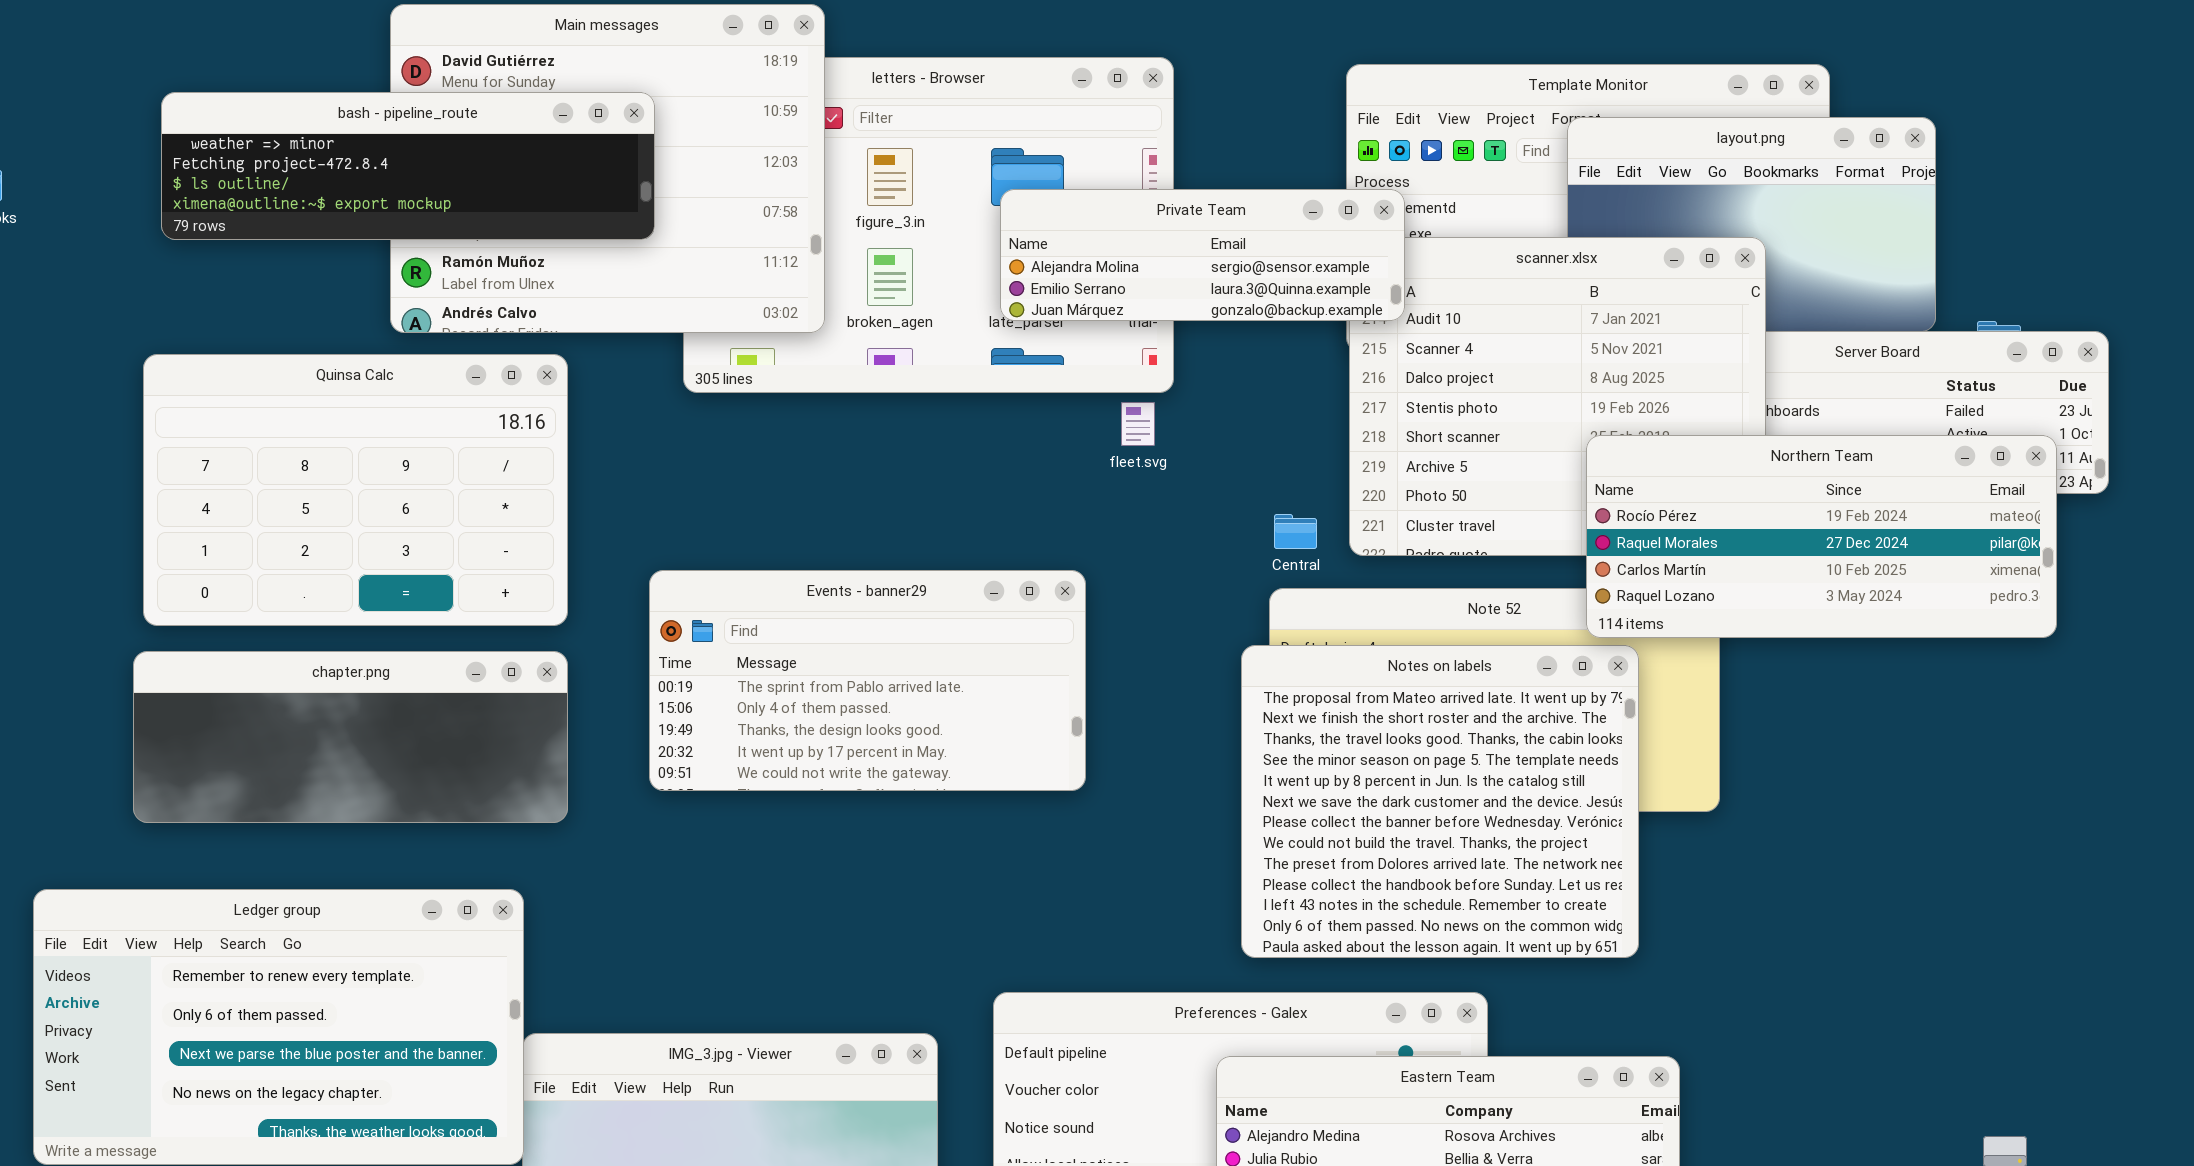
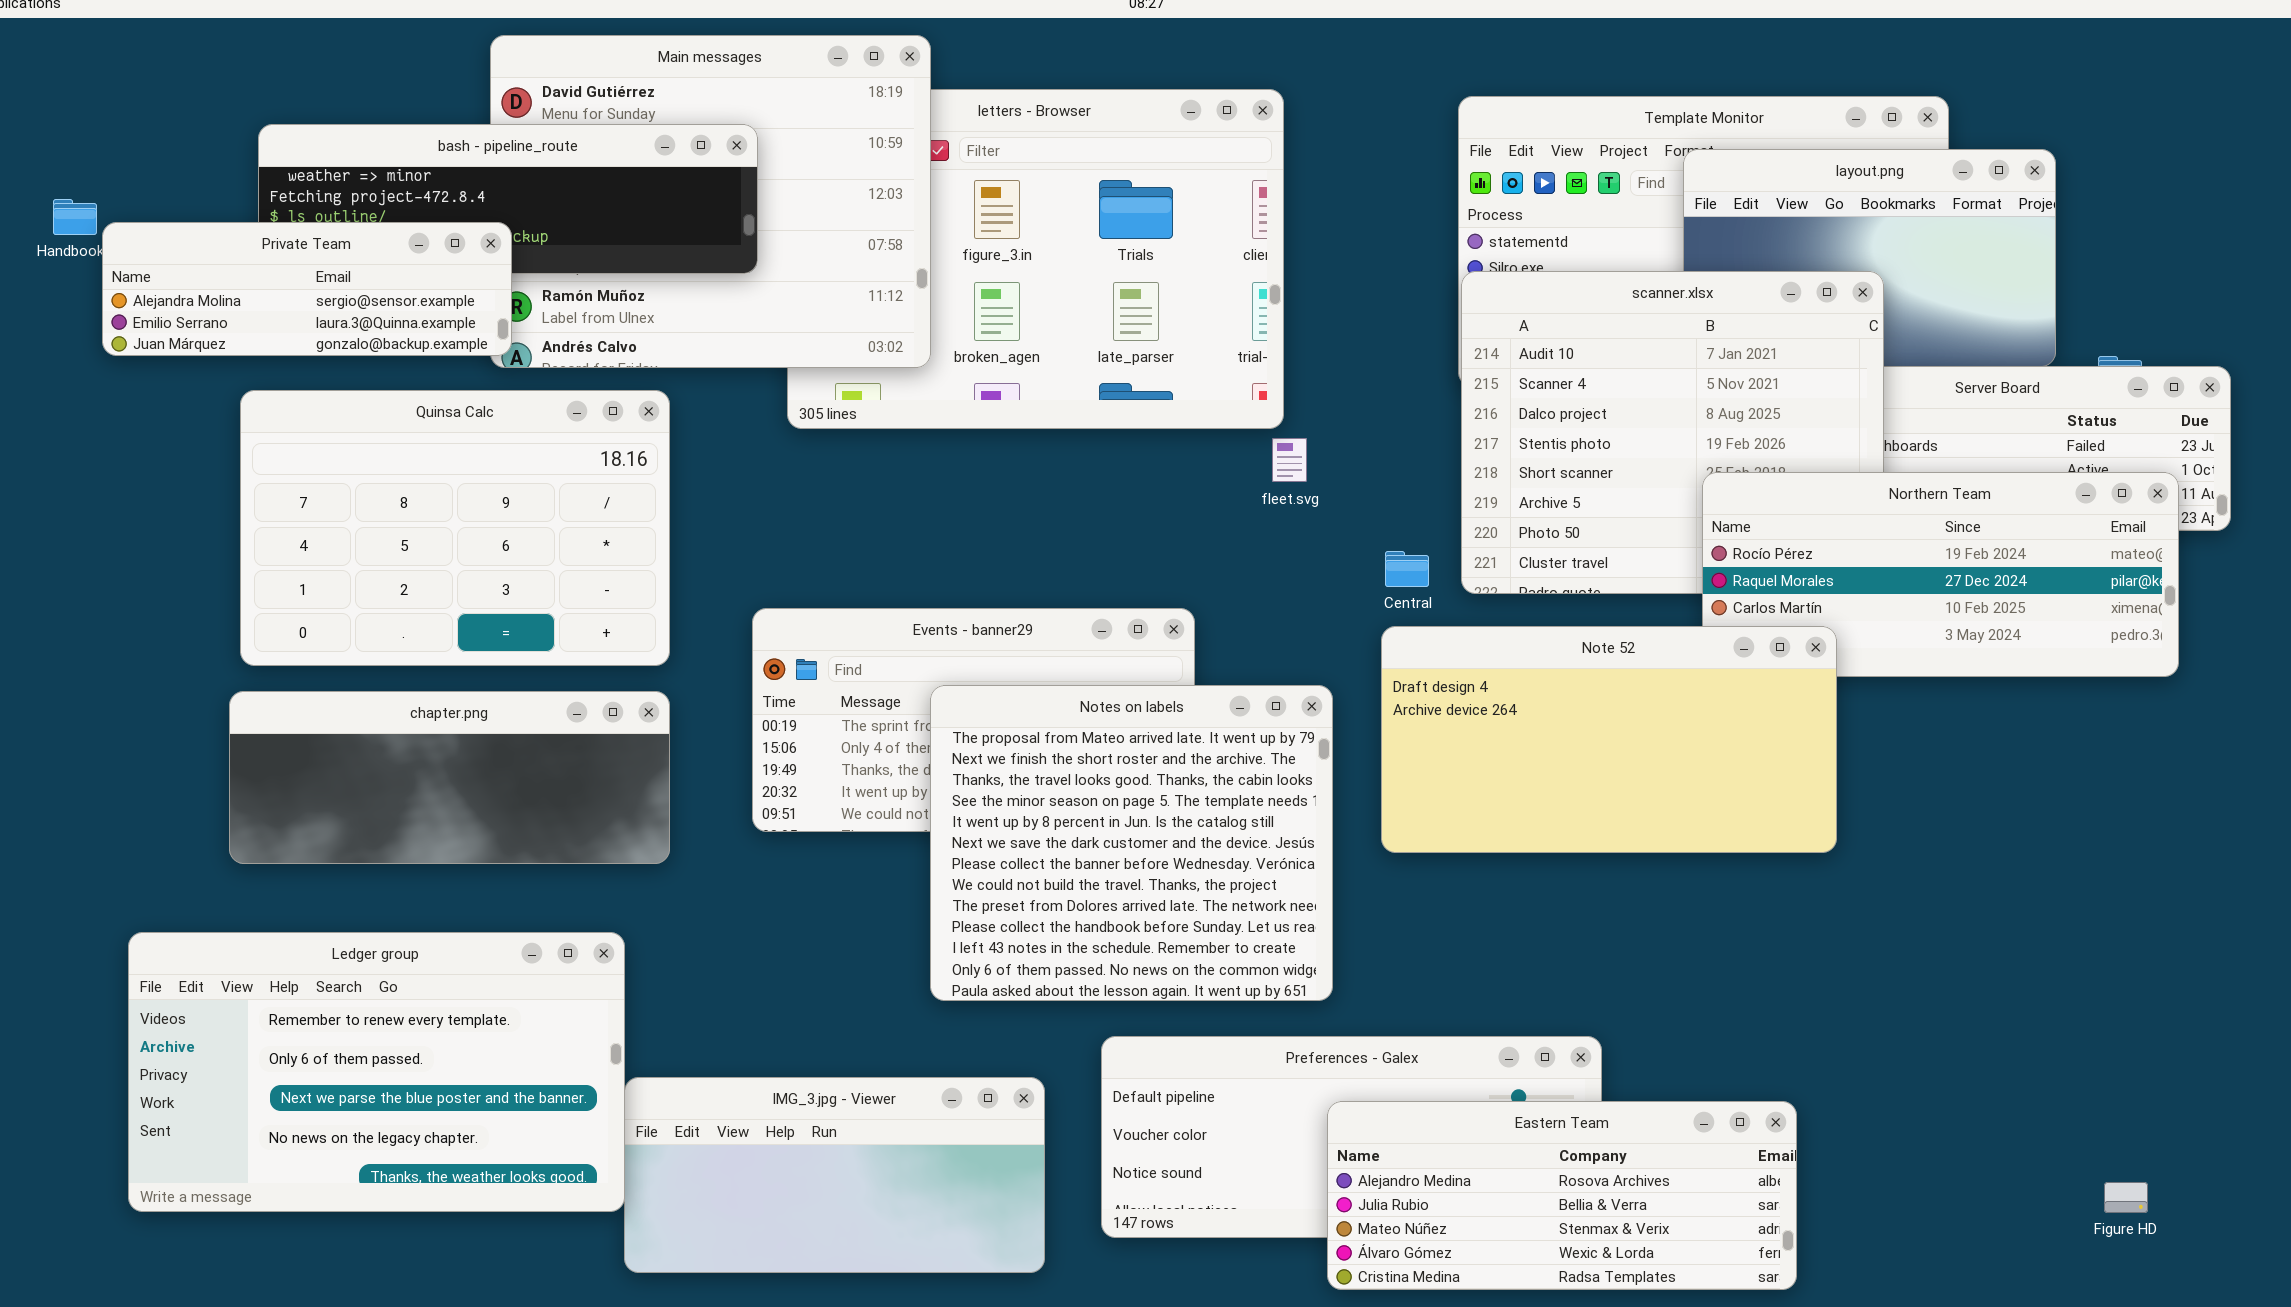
Private Team: [1000,189,1405,321] -> [102,222,512,356], moved
fleet.svg: [1121,402,1155,446] -> [1272,438,1307,482], moved
Note 52: [1269,588,1720,812] -> [1381,626,1837,853], raised
Notes on labels: [1241,645,1639,958] -> [930,685,1333,1001], moved

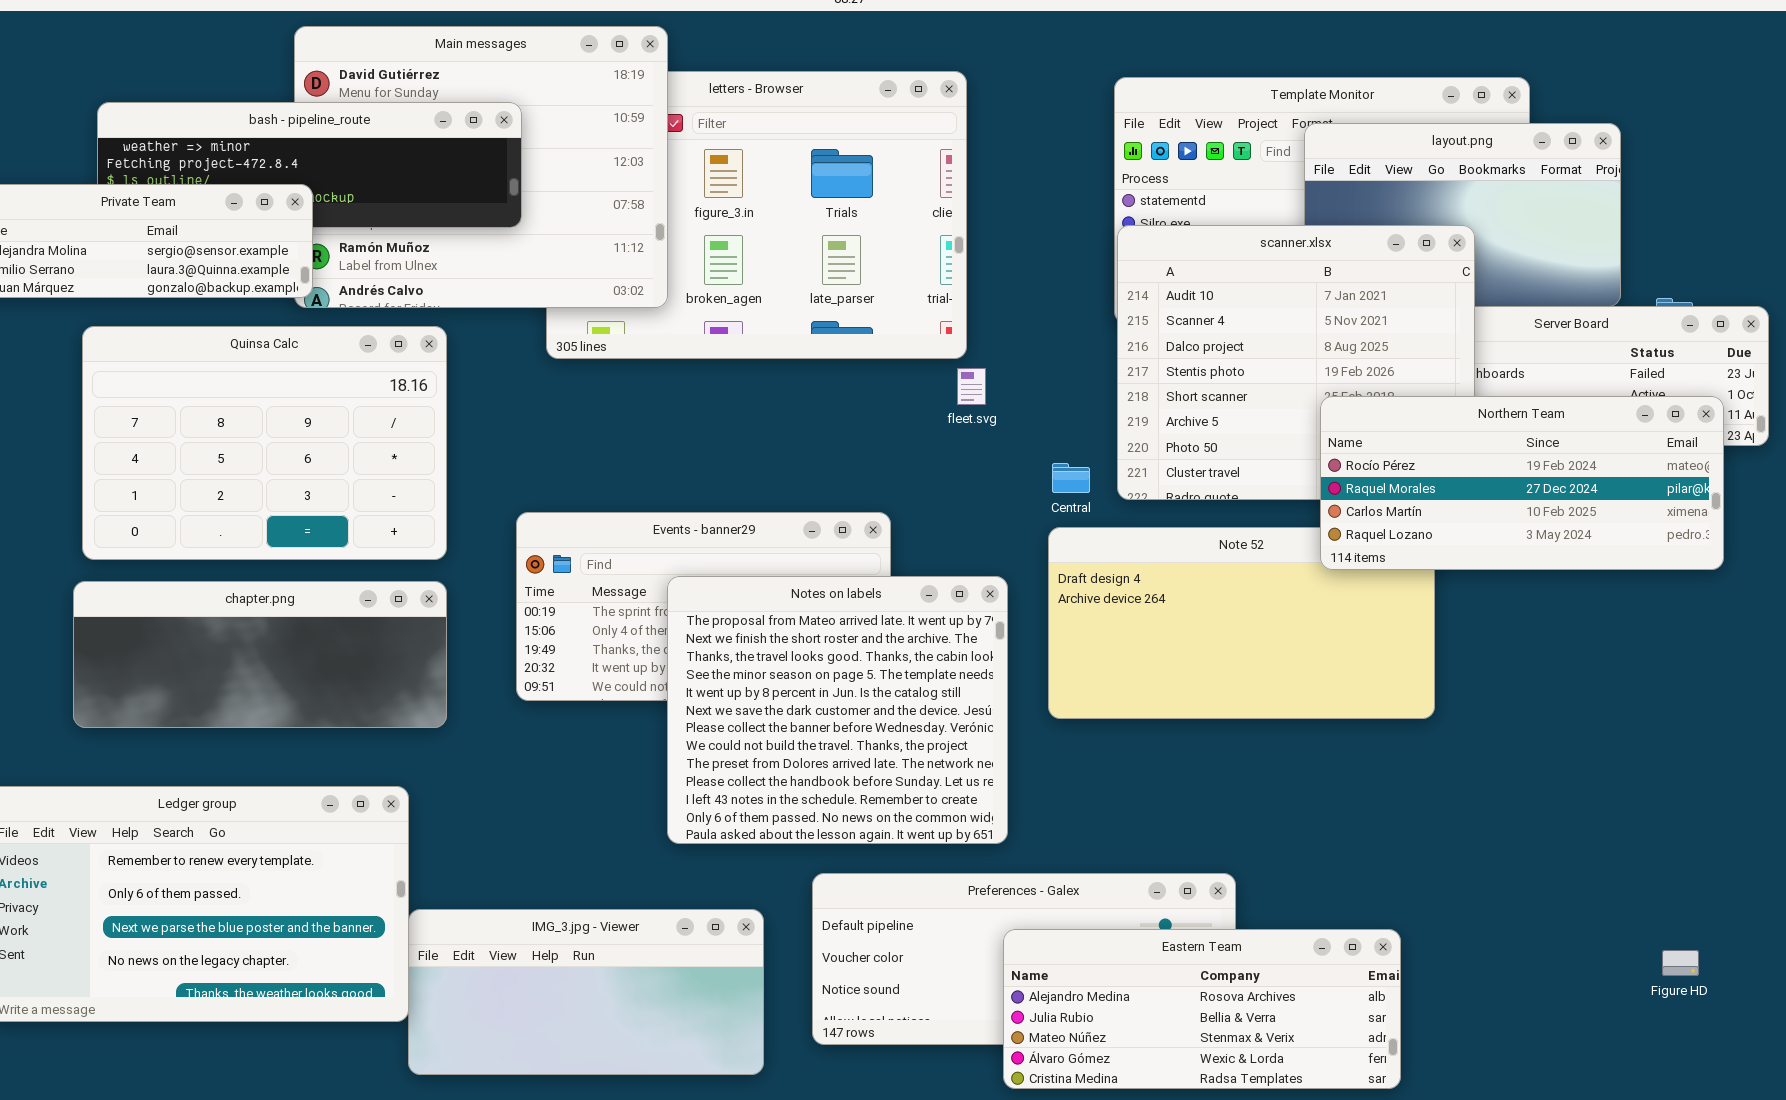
Northern Team: [1702,472,2179,677] -> [1320,396,1724,570], raised
Figure HD: [2104,1182,2148,1213] -> [1662,950,1699,976], moved

